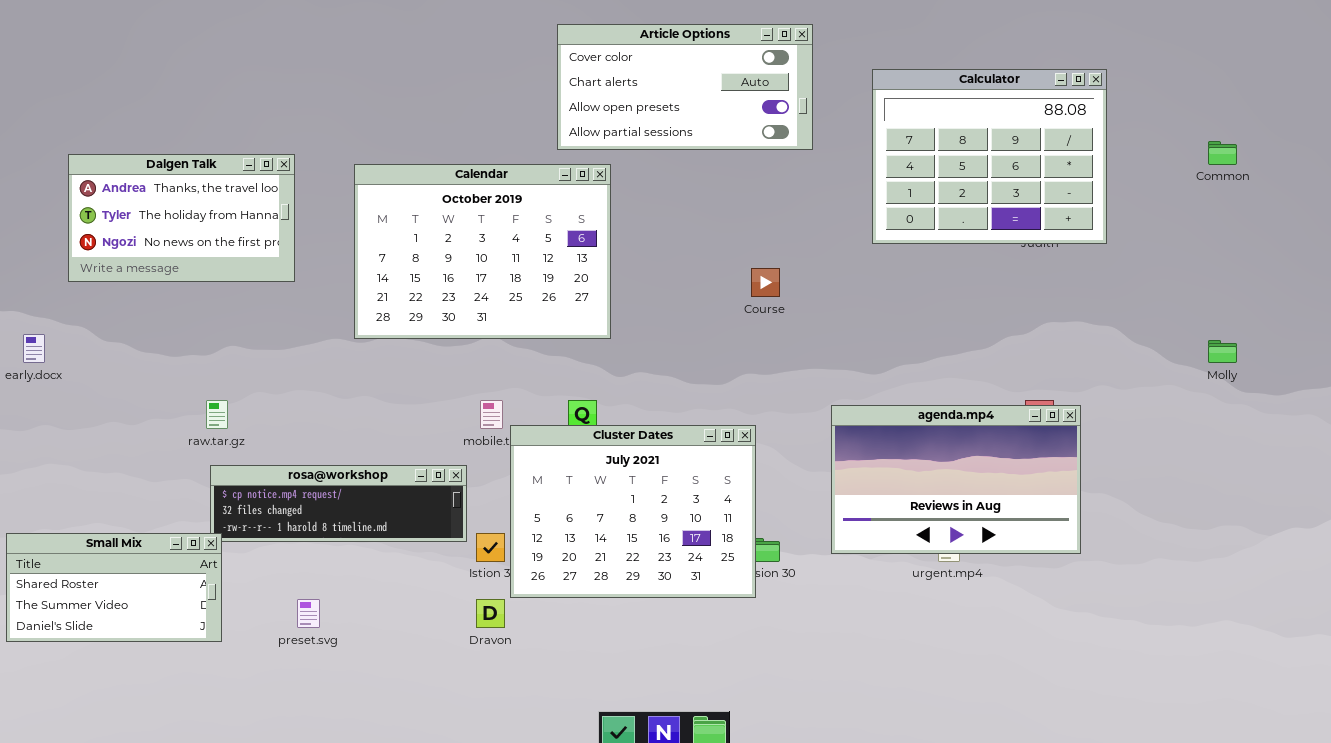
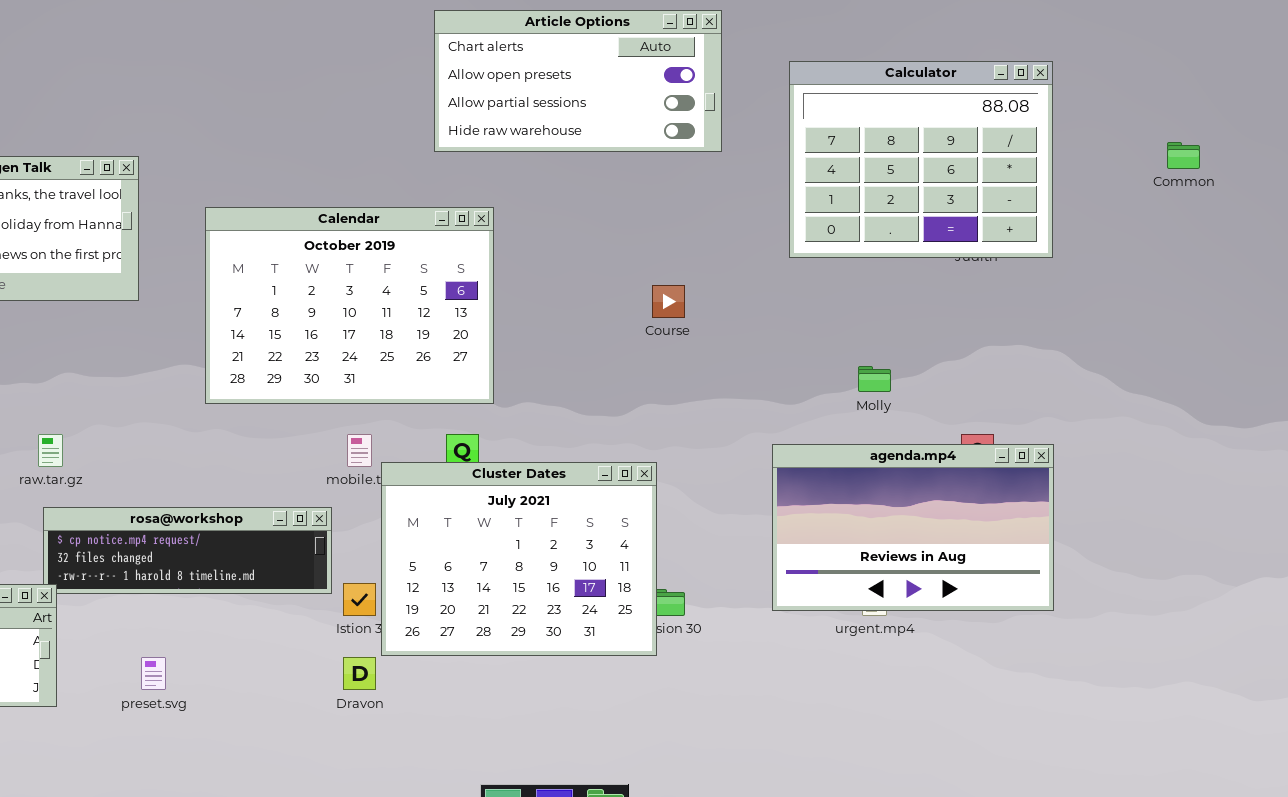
Article Options: [557,24,813,150] -> [434,10,722,152], scrolled down 1 row
Calendar: [354,164,611,339] -> [205,207,494,404], moved
Molly: [1208,340,1237,363] -> [858,366,891,392], moved
agenda.mp4: [831,405,1081,554] -> [772,444,1054,611], moved

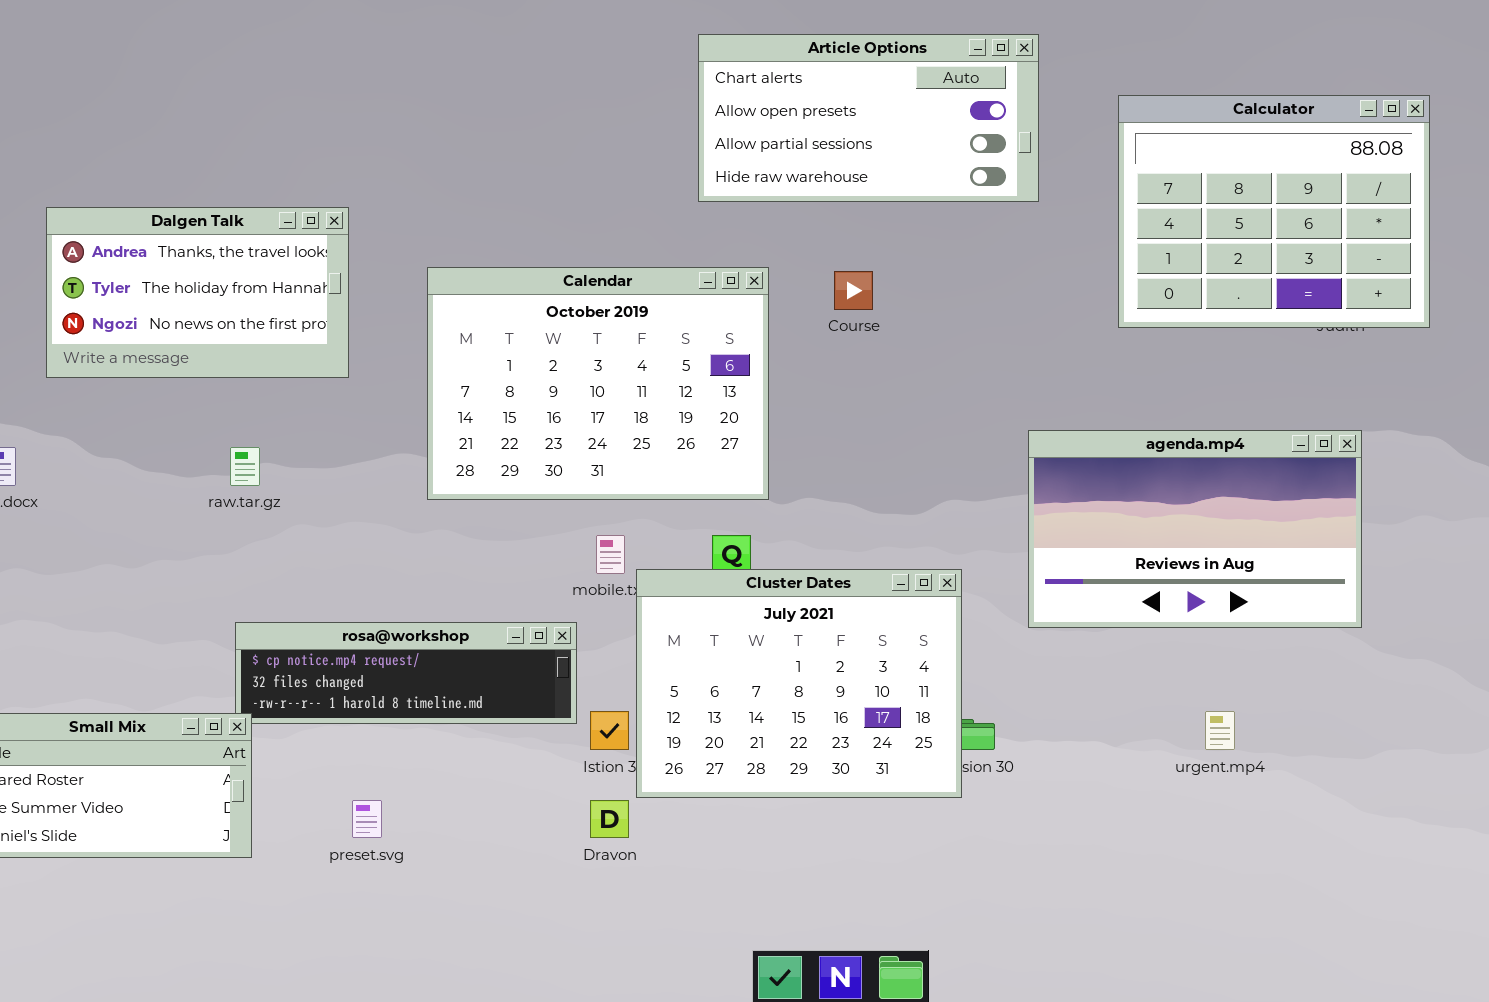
Course: [652,285,685,318] -> [834,271,873,310], moved
raw.tar.gz: [38,434,63,467] -> [230,447,260,486], moved
agenda.mp4: [772,444,1054,611] -> [1028,430,1362,628], moved

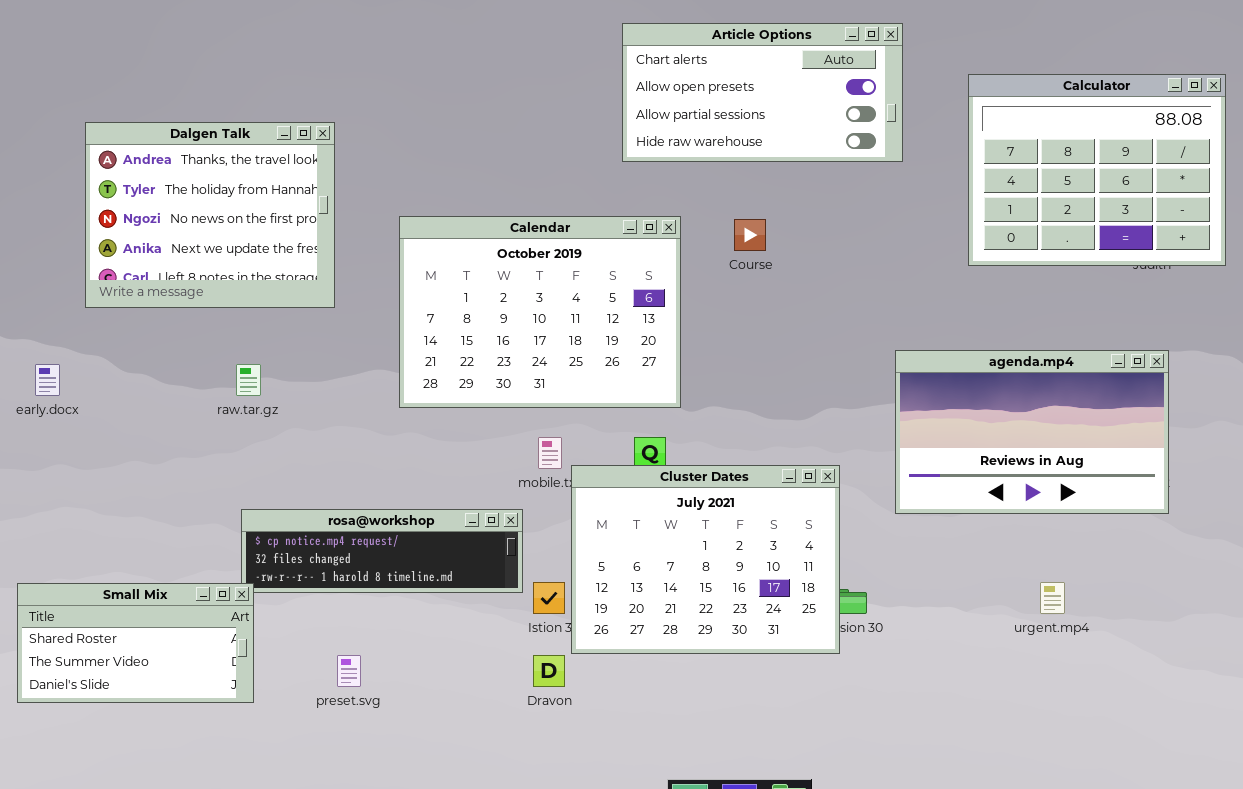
Dalgen Talk: [46,207,349,378] -> [85,122,335,308], resized

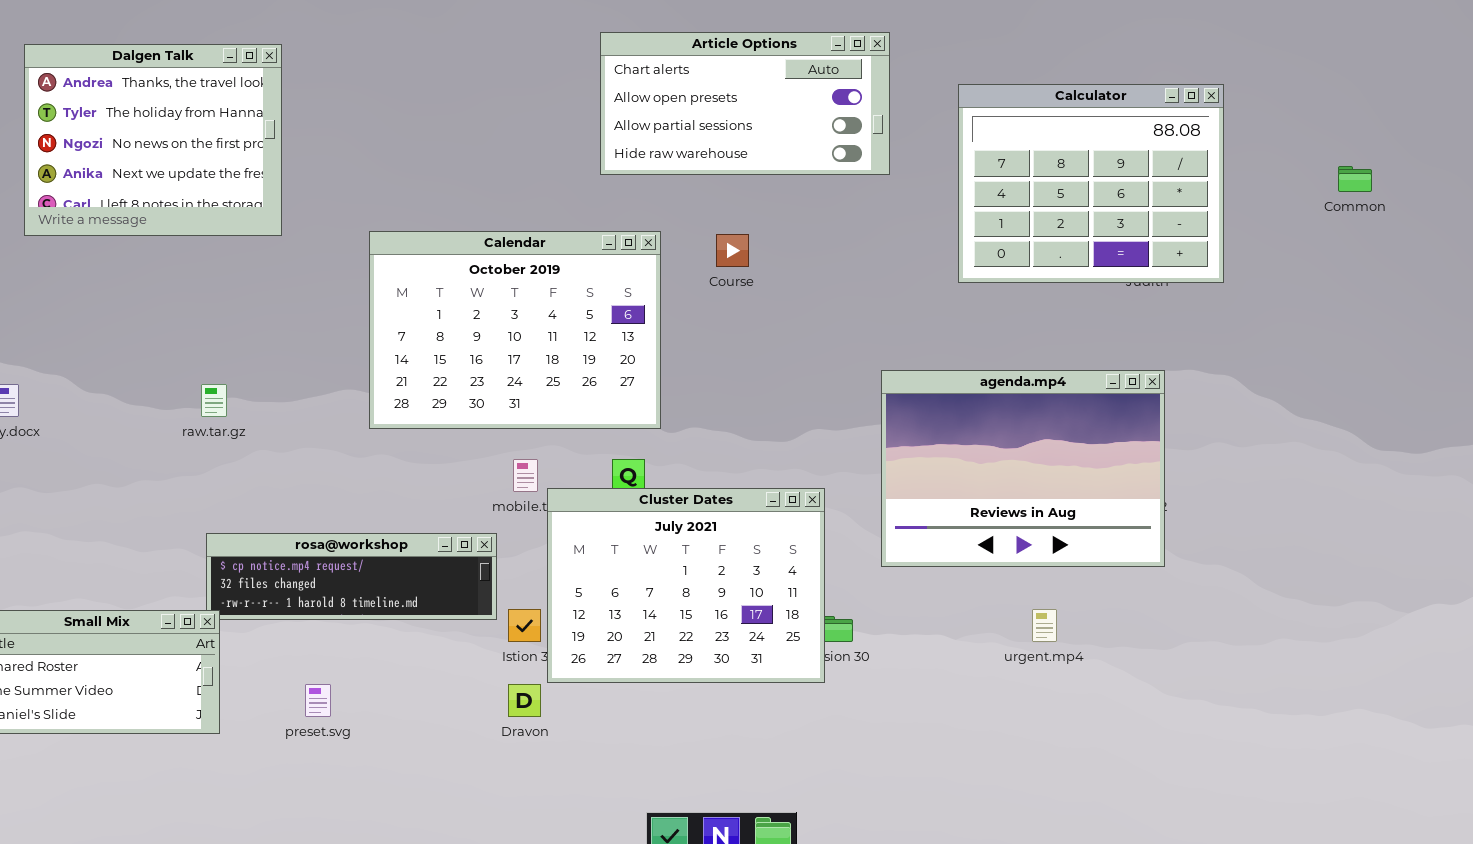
Dalgen Talk: [85,122,335,308] -> [24,44,282,236], moved
agenda.mp4: [895,350,1169,514] -> [881,370,1165,567], resized

